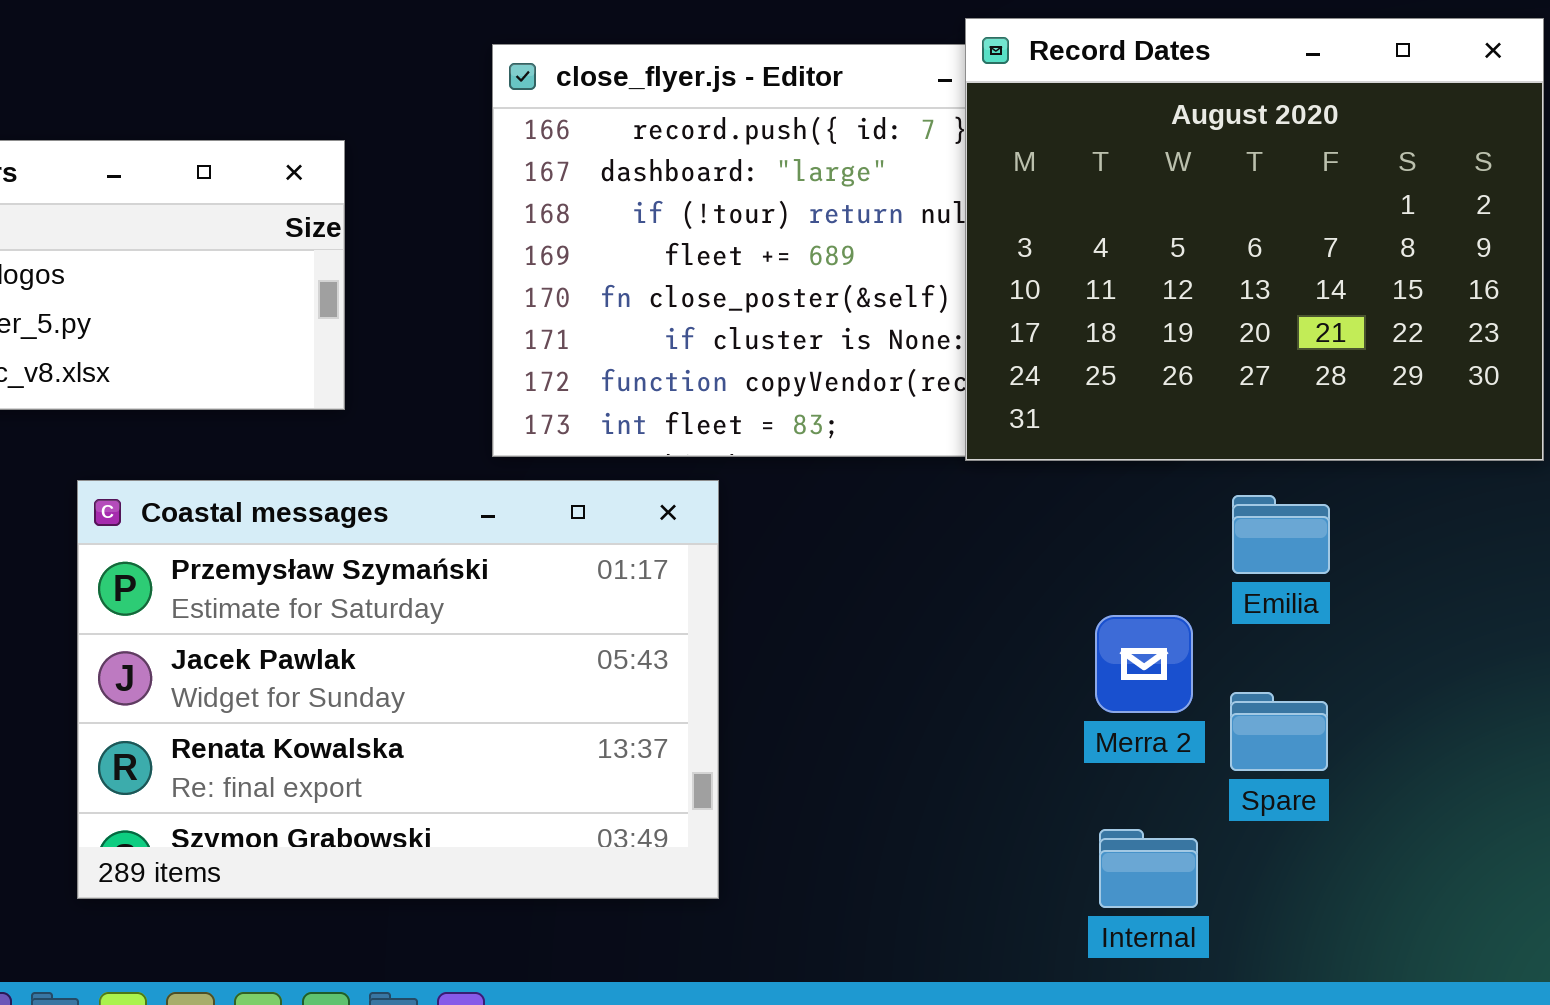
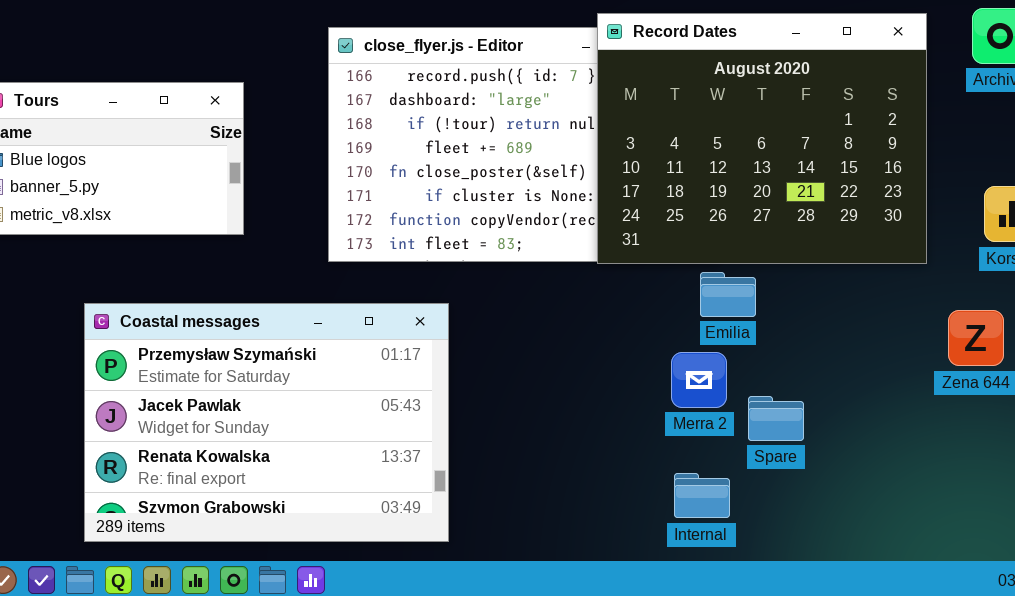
Coastal messages: [77,480,719,899] -> [84,303,449,542], moved
Emilia: [1232,495,1330,574] -> [700,272,756,317], moved

